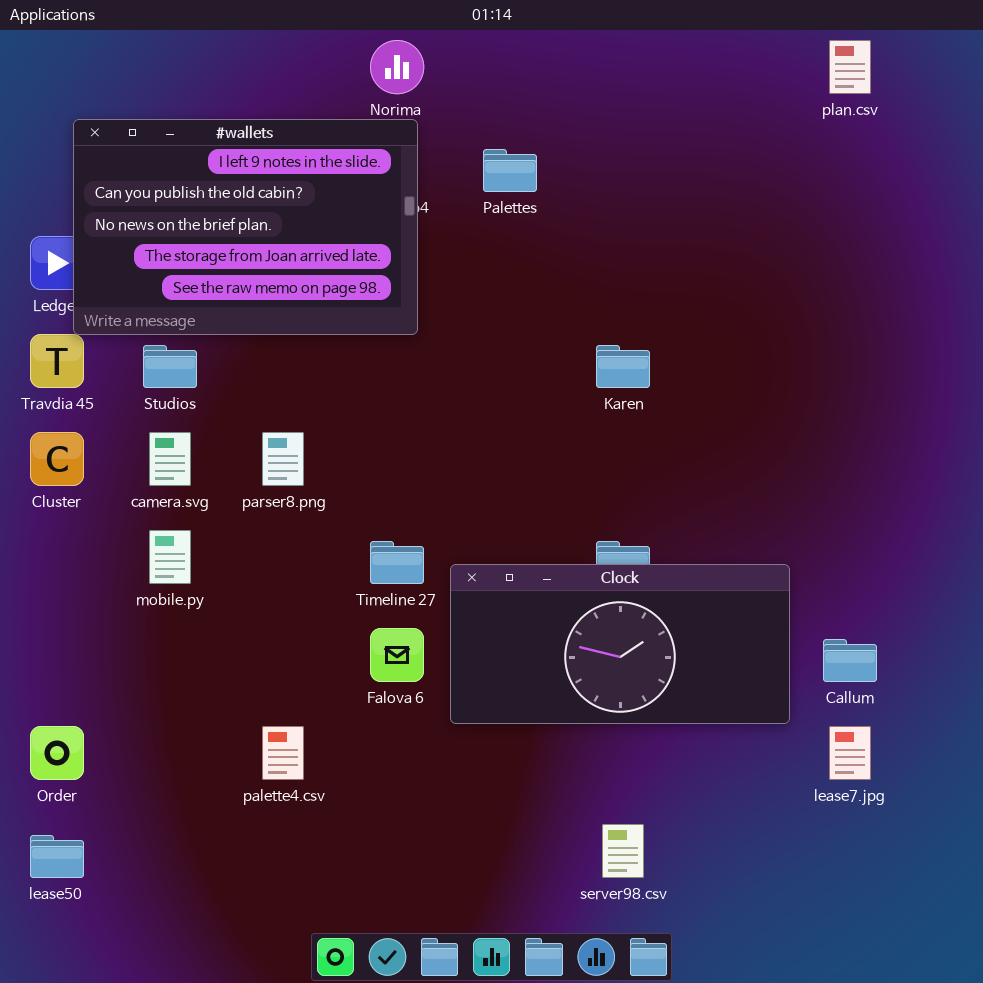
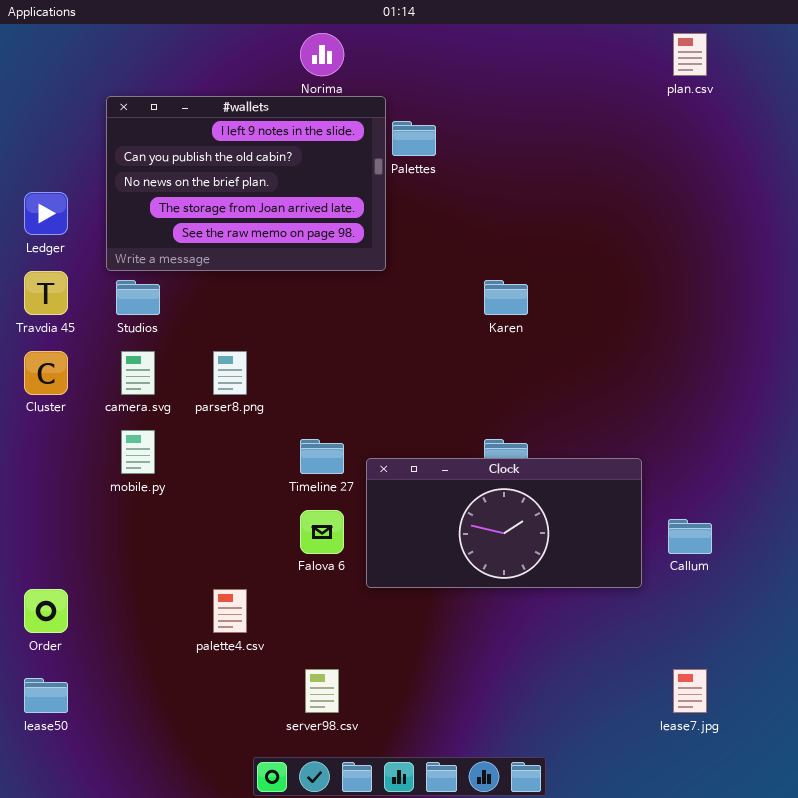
#wallets: [73,119,418,335] -> [106,96,386,271], moved
lease7.jpg: [829,726,871,780] -> [673,669,707,713], moved
server98.csv: [602,824,644,878] -> [305,669,339,713], moved

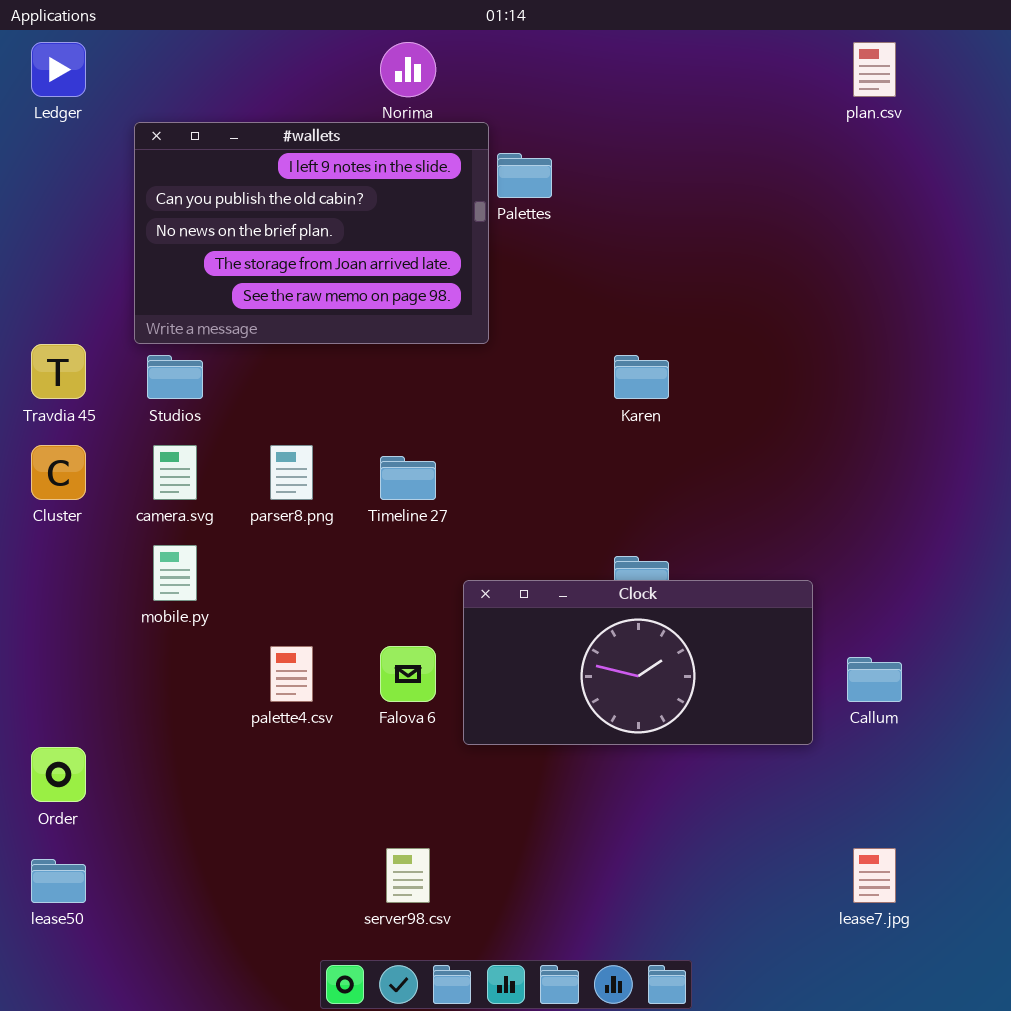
Ledger: [24,192,68,235] -> [31,42,86,97], moved
Timeline 27: [300,439,344,474] -> [380,456,436,500], moved
palette4.csv: [213,589,247,633] -> [270,646,313,702], moved

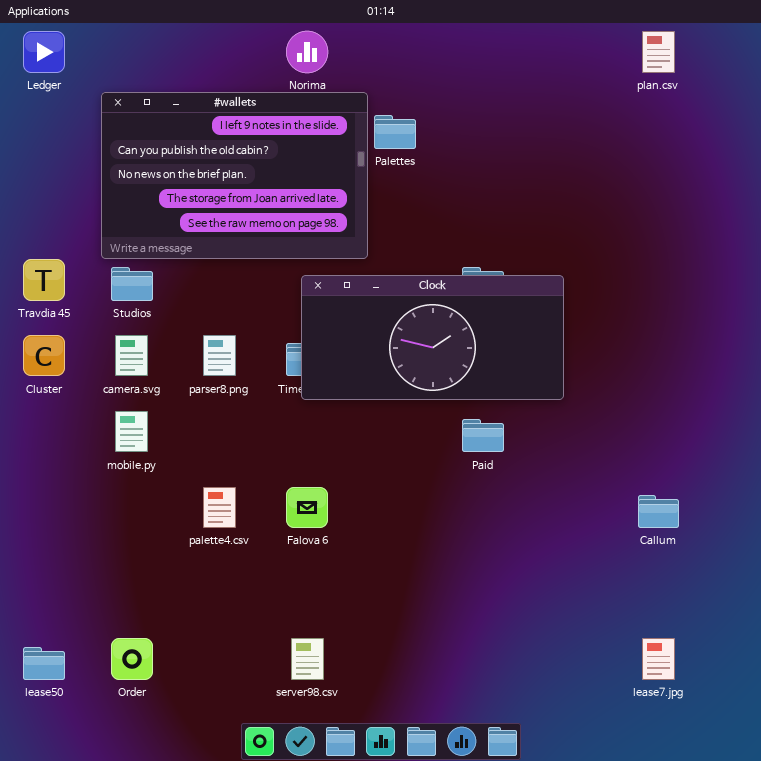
Clock: [463,580,813,745] -> [301,275,564,400], moved
Order: [31,747,86,802] -> [111,638,153,680], moved

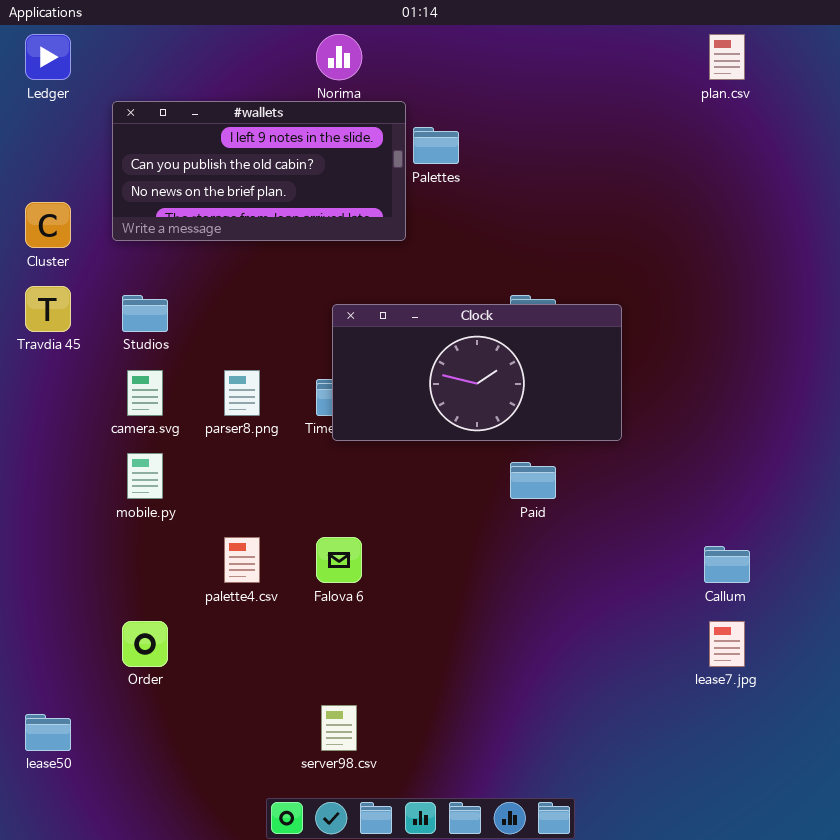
#wallets: [101,92,368,259] -> [112,101,406,241], resized
Cluster: [23,335,65,376] -> [25,202,71,248], moved
Order: [111,638,153,680] -> [122,621,168,667], moved
lease7.jpg: [642,638,675,680] -> [709,621,745,667], moved

